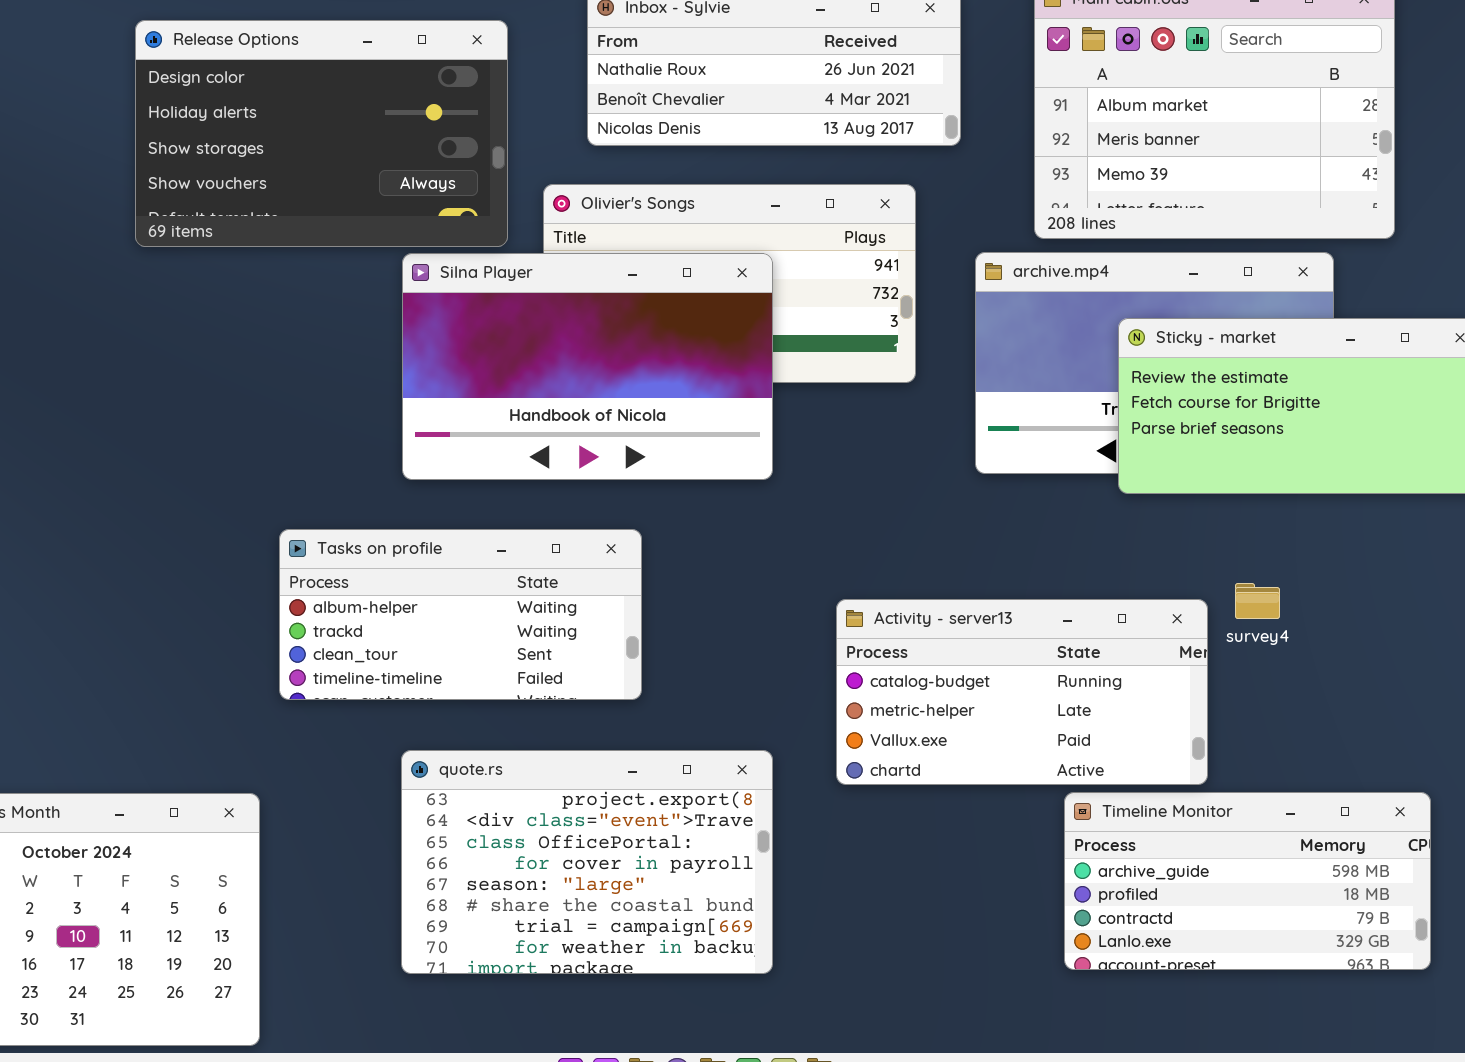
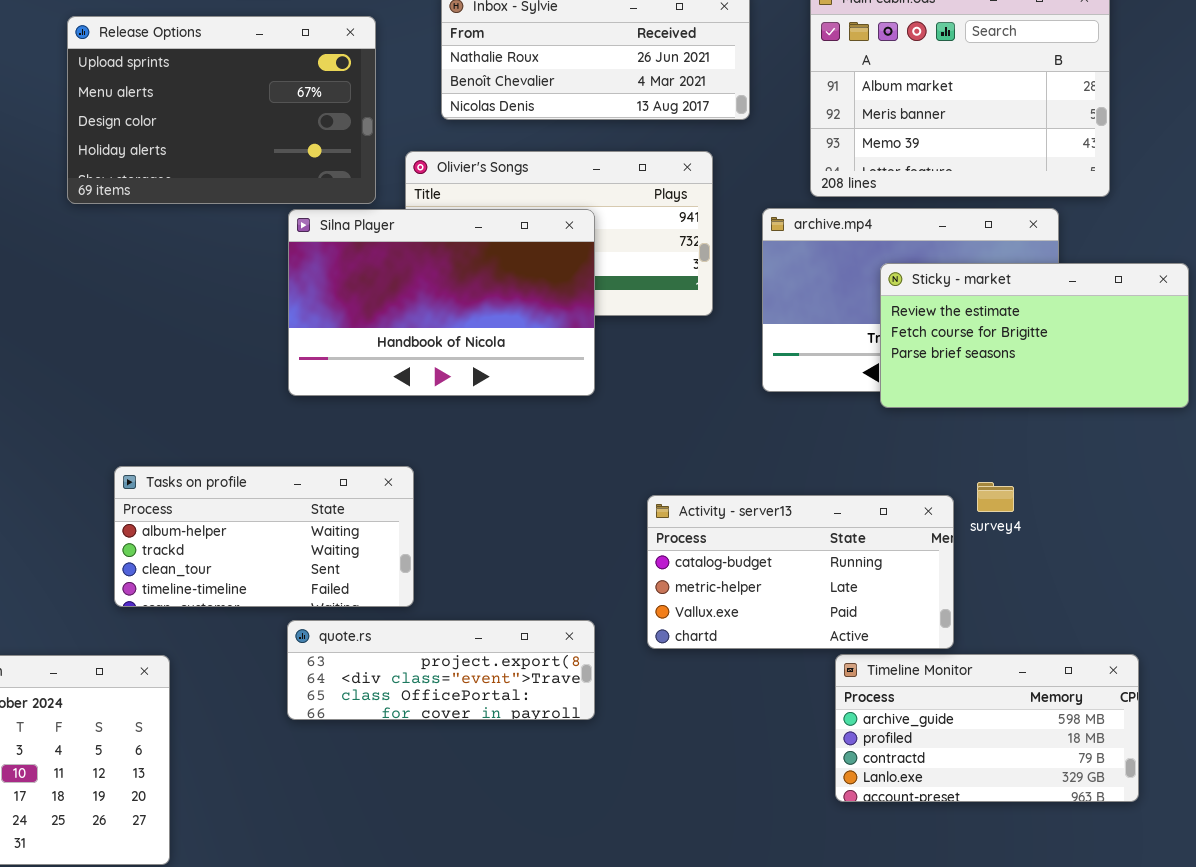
Release Options: [135,20,508,247] -> [67,16,376,204], scrolled up 2 rows
Tasks on profile: [279,529,642,700] -> [114,466,414,607], moved
quote.rs: [401,750,773,974] -> [287,620,595,720], resized

